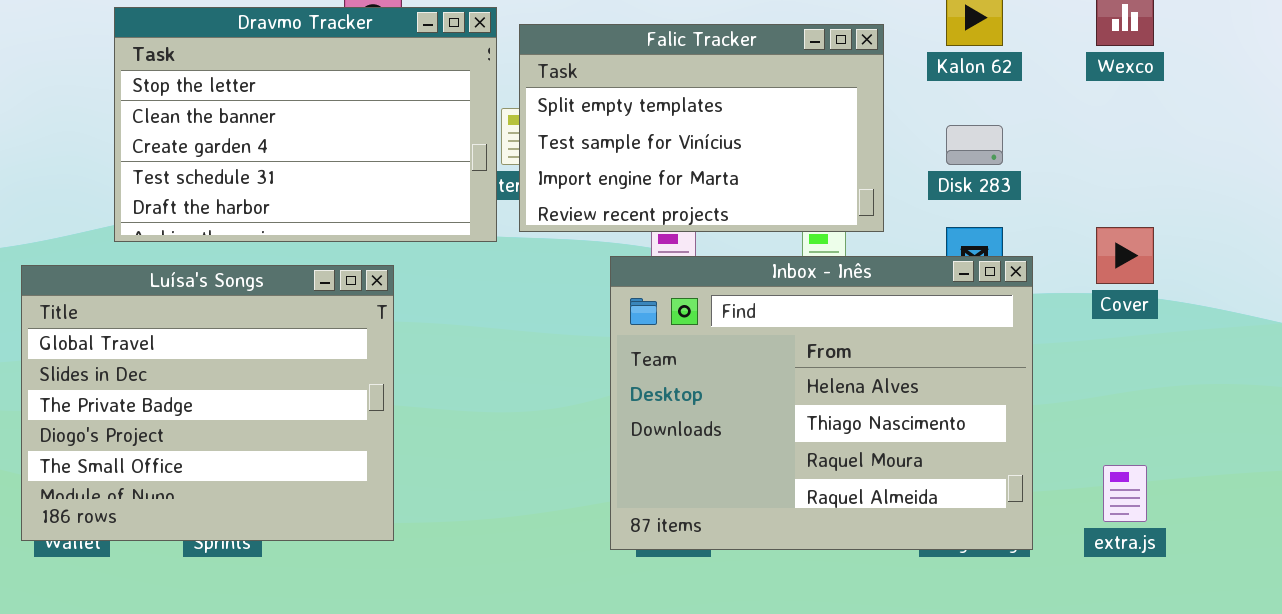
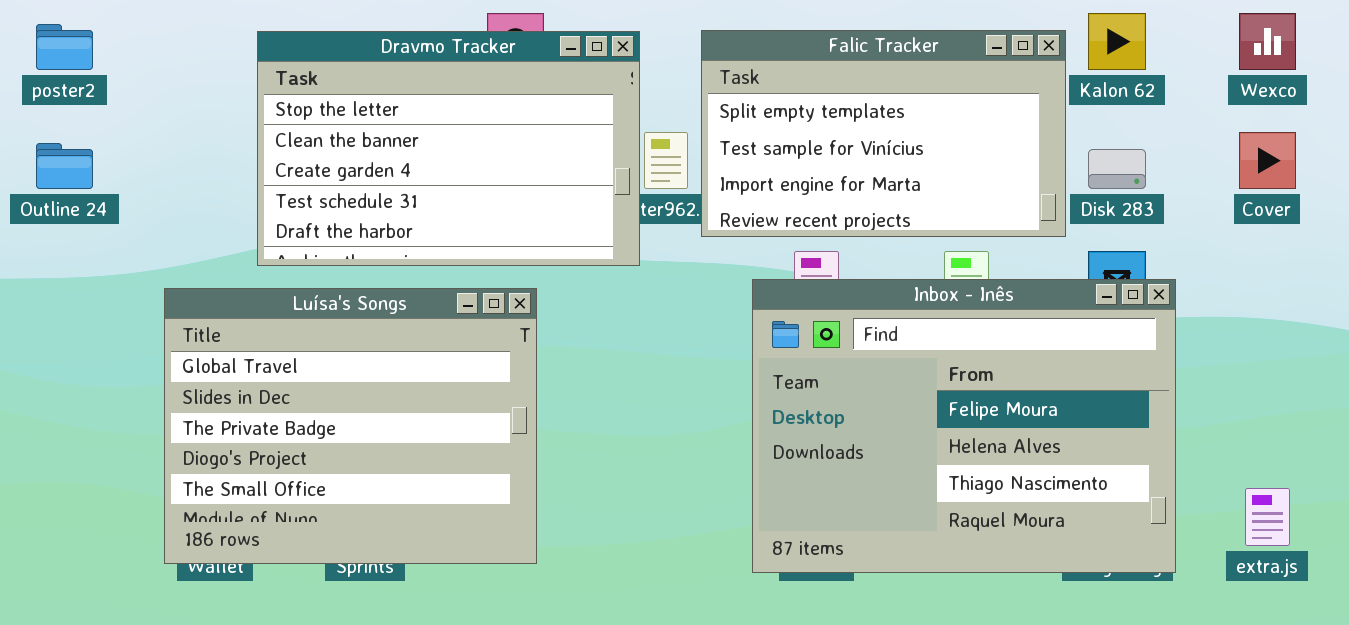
Falic Tracker: [519,24,884,232] -> [701,30,1066,237], moved
Cover: [1096,227,1154,284] -> [1239,132,1296,189], moved
Inbox - Inês: [610,256,1033,550] -> [752,279,1176,573], scrolled up 1 row

